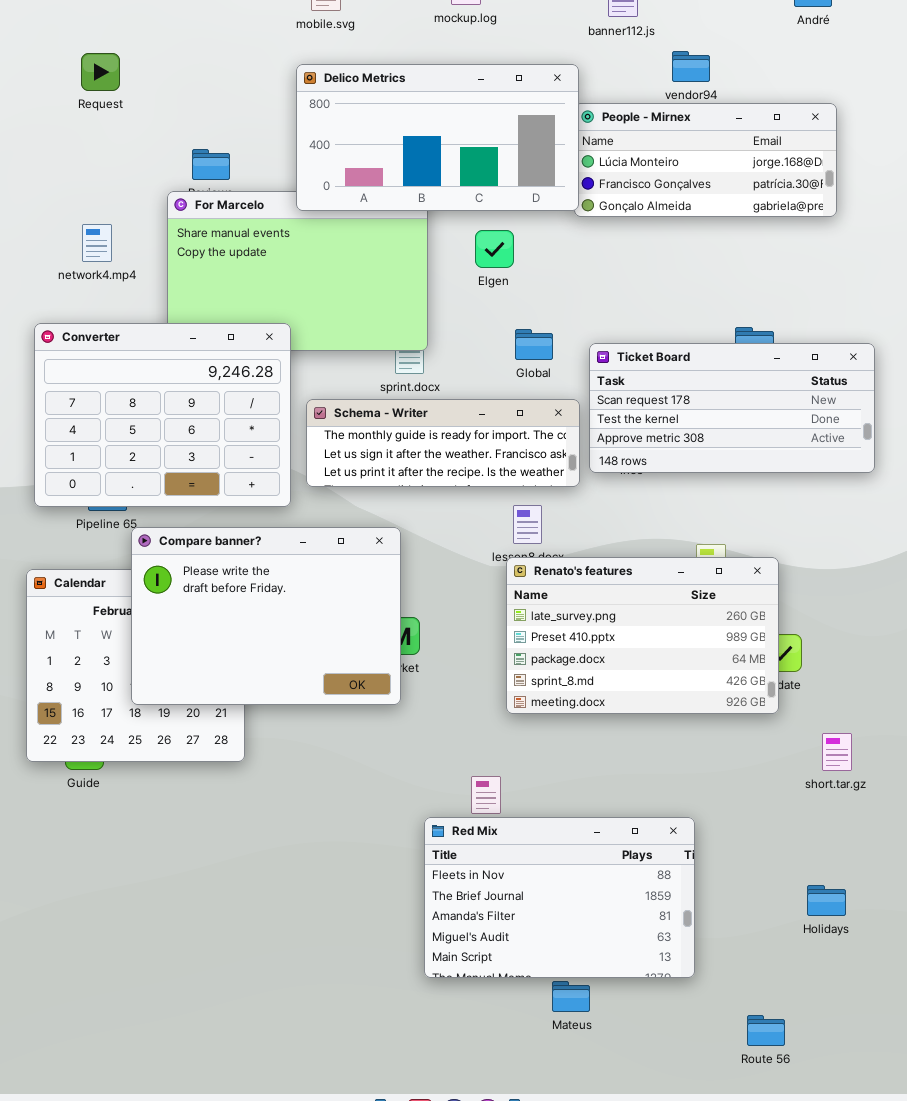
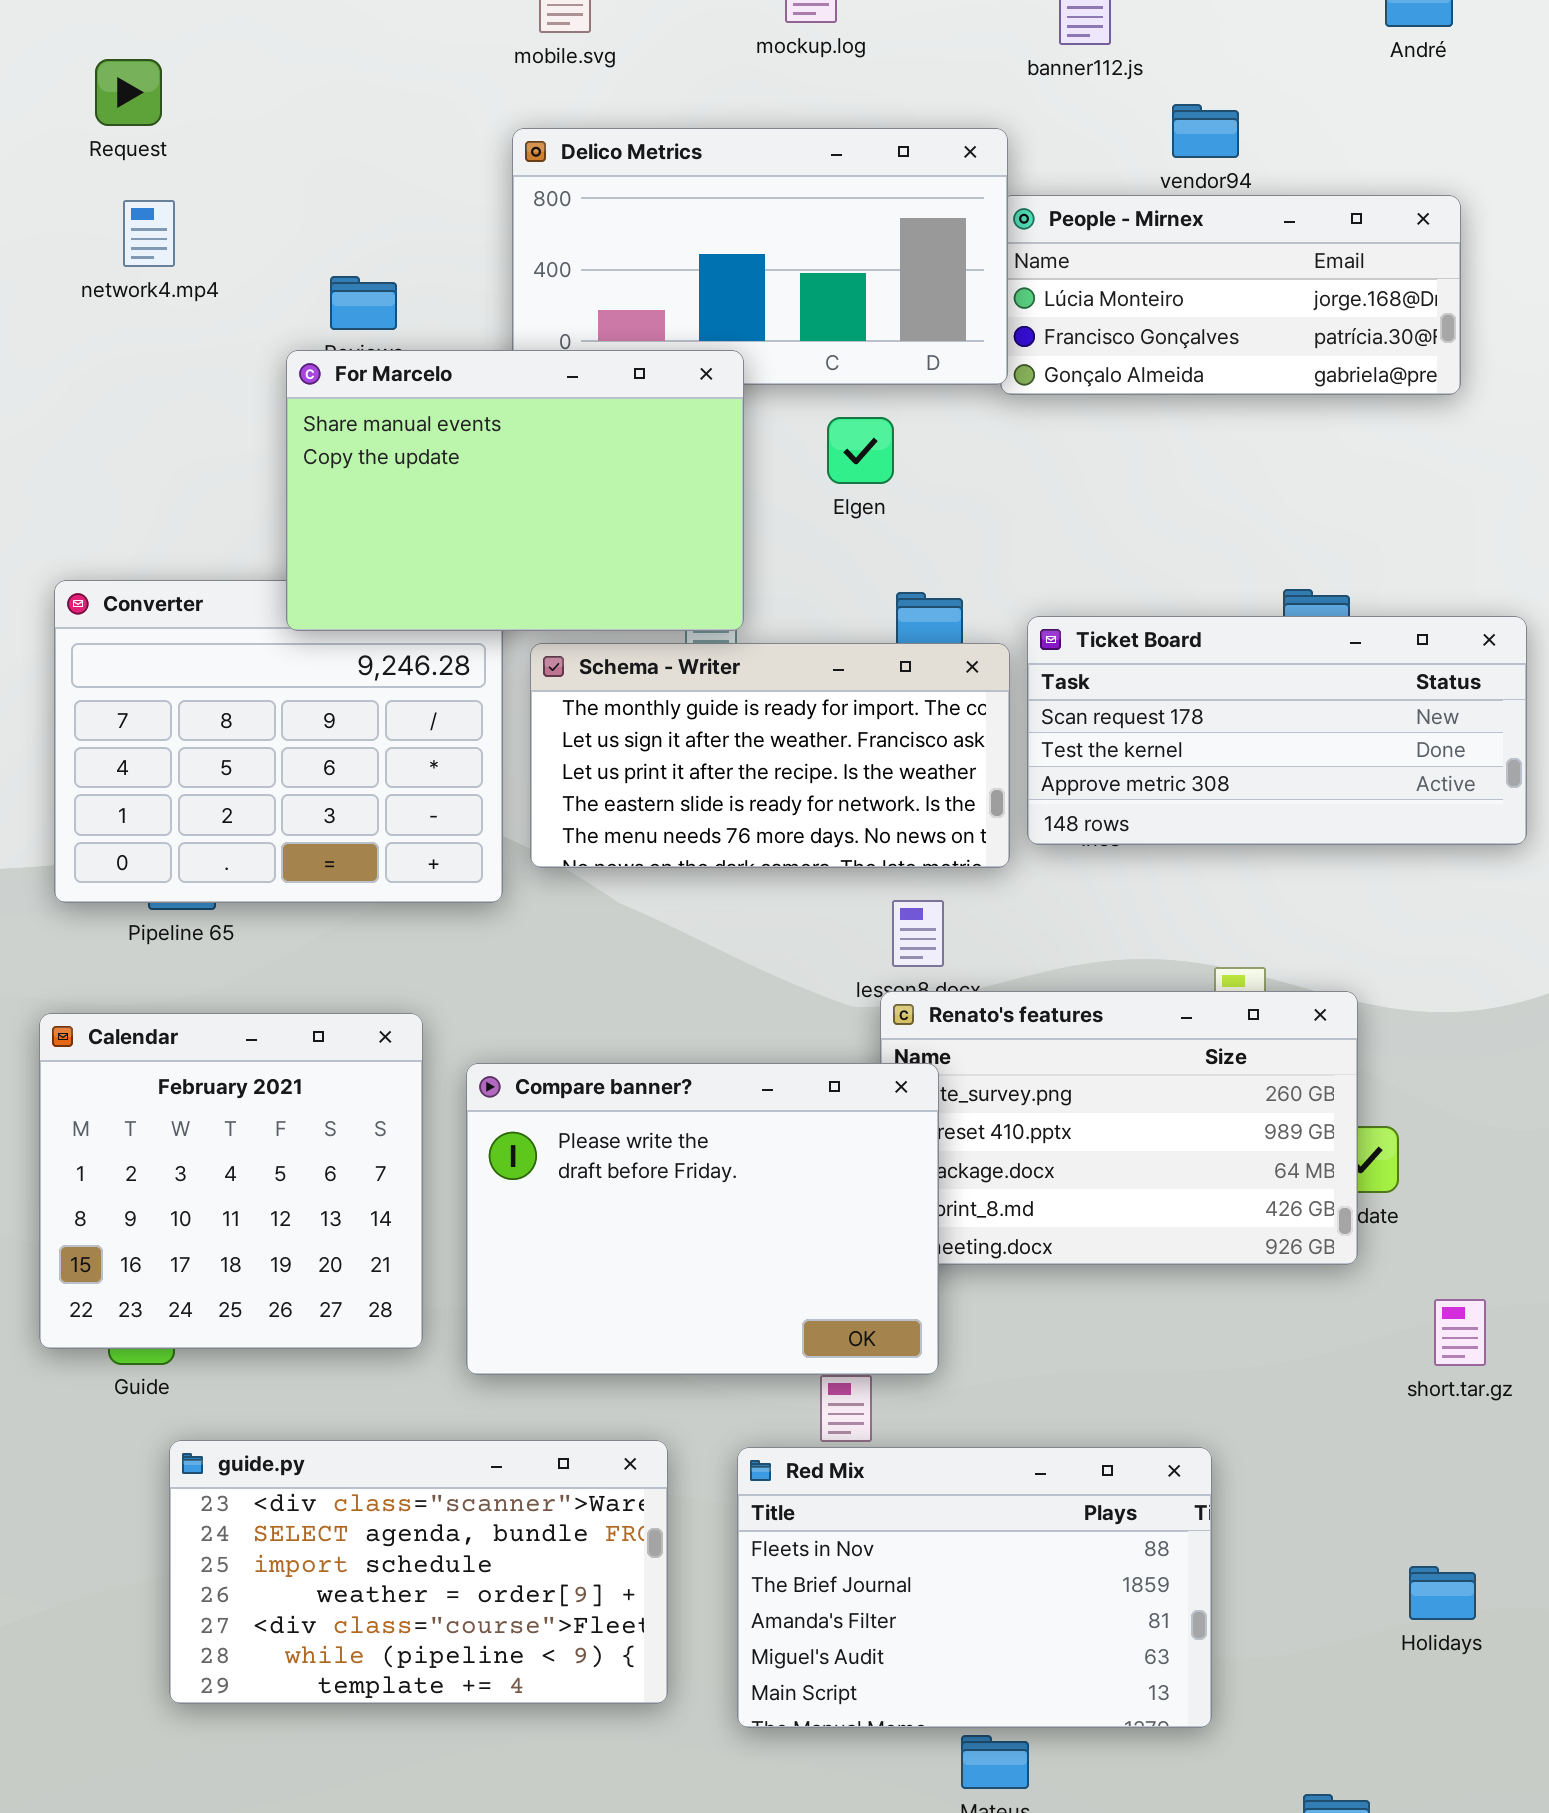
Request: [81,53,120,91] -> [95,59,162,126], moved
For Marcelo: [167,191,428,351] -> [286,350,744,631], raised
network4.mp4: [82,224,112,262] -> [123,200,175,267], moved
Schema - Writer: [306,399,580,487] -> [530,643,1010,868], resized
Compare banner?: [131,527,401,705] -> [466,1063,939,1375], moved
guide.py: none -> [169,1440,668,1704], opened

